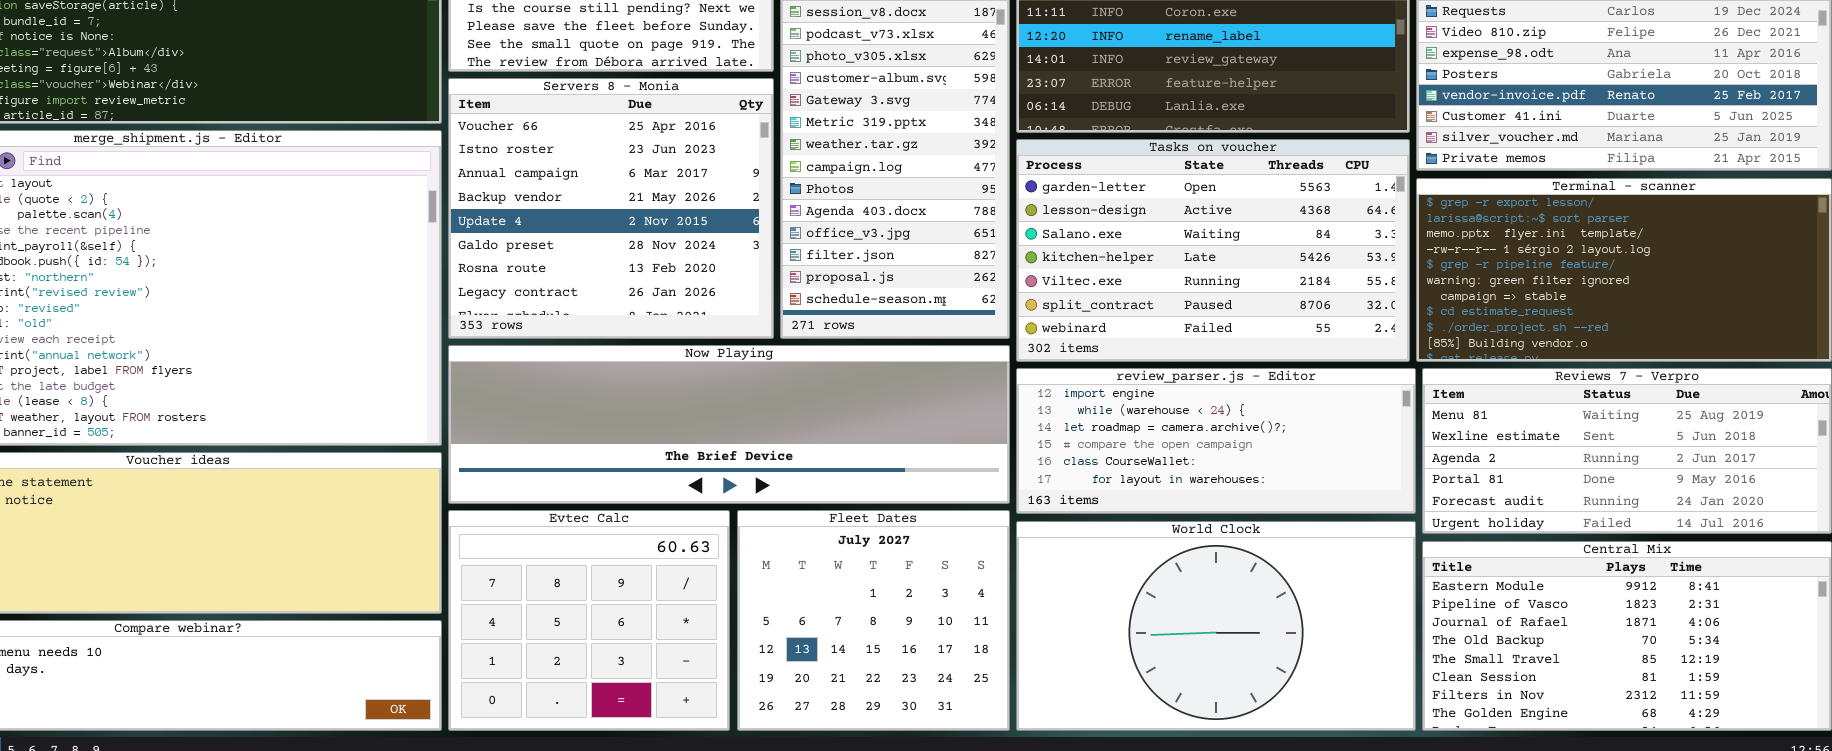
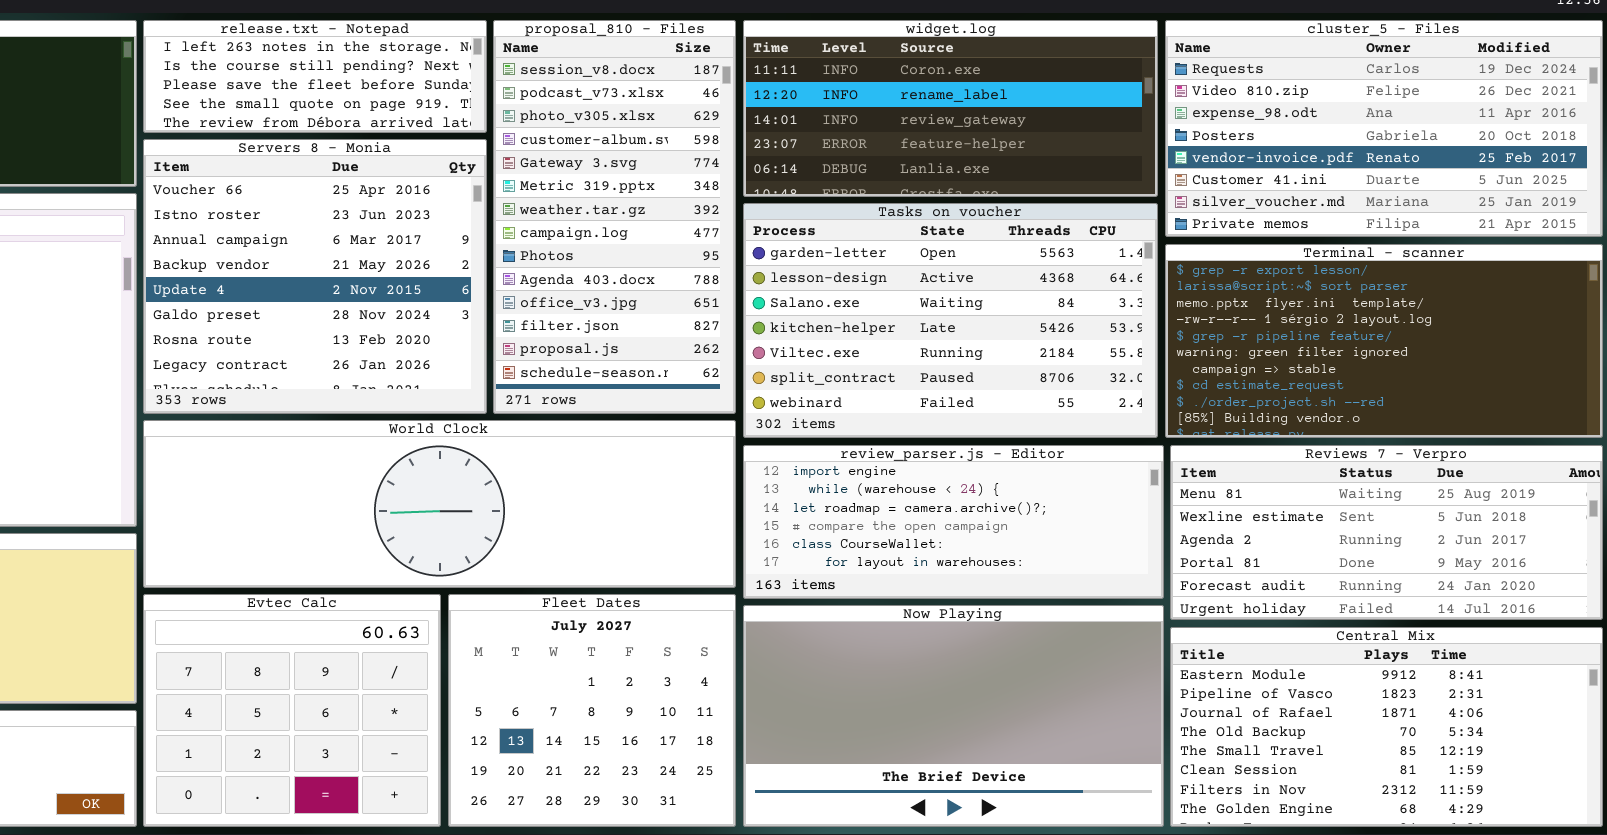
Now Playing: [448,345,1010,504] -> [743,605,1164,827], moved, resized
World Clock: [1016,521,1416,731] -> [143,420,736,588], moved, resized

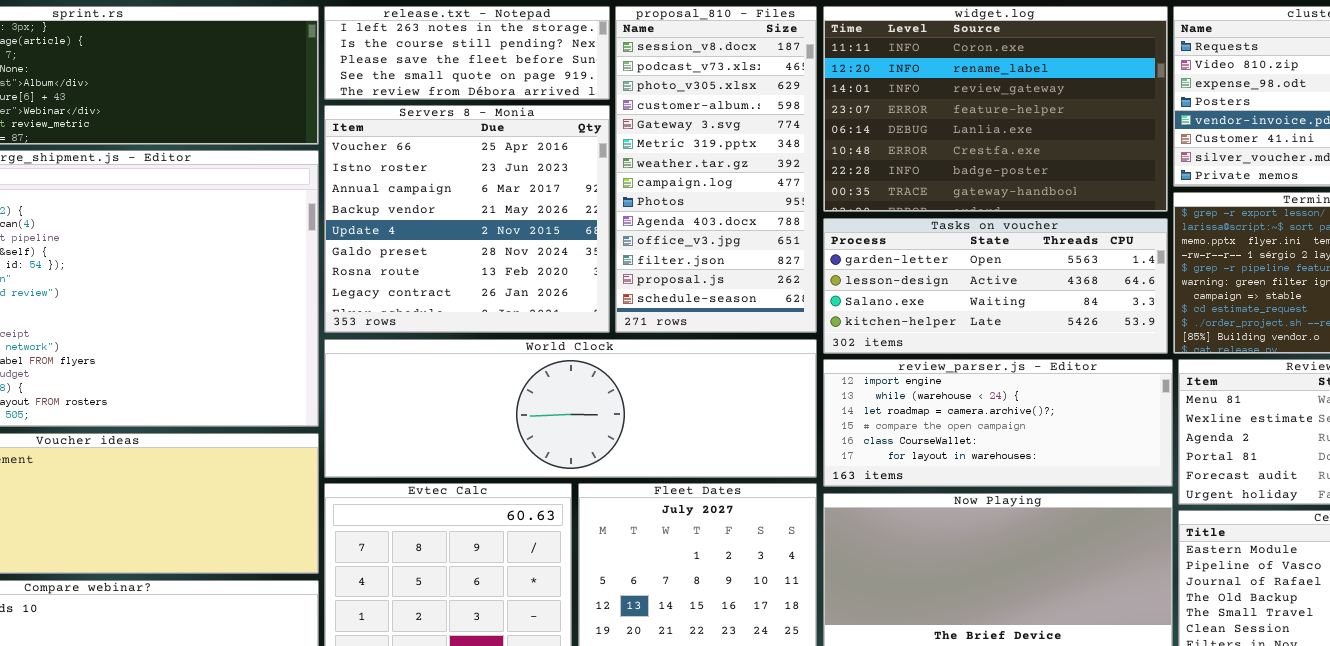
widget.log: [743,20,1158,197] -> [823,6,1168,212], resized
Tasks on voucher: [743,203,1158,438] -> [823,218,1168,354], resized

